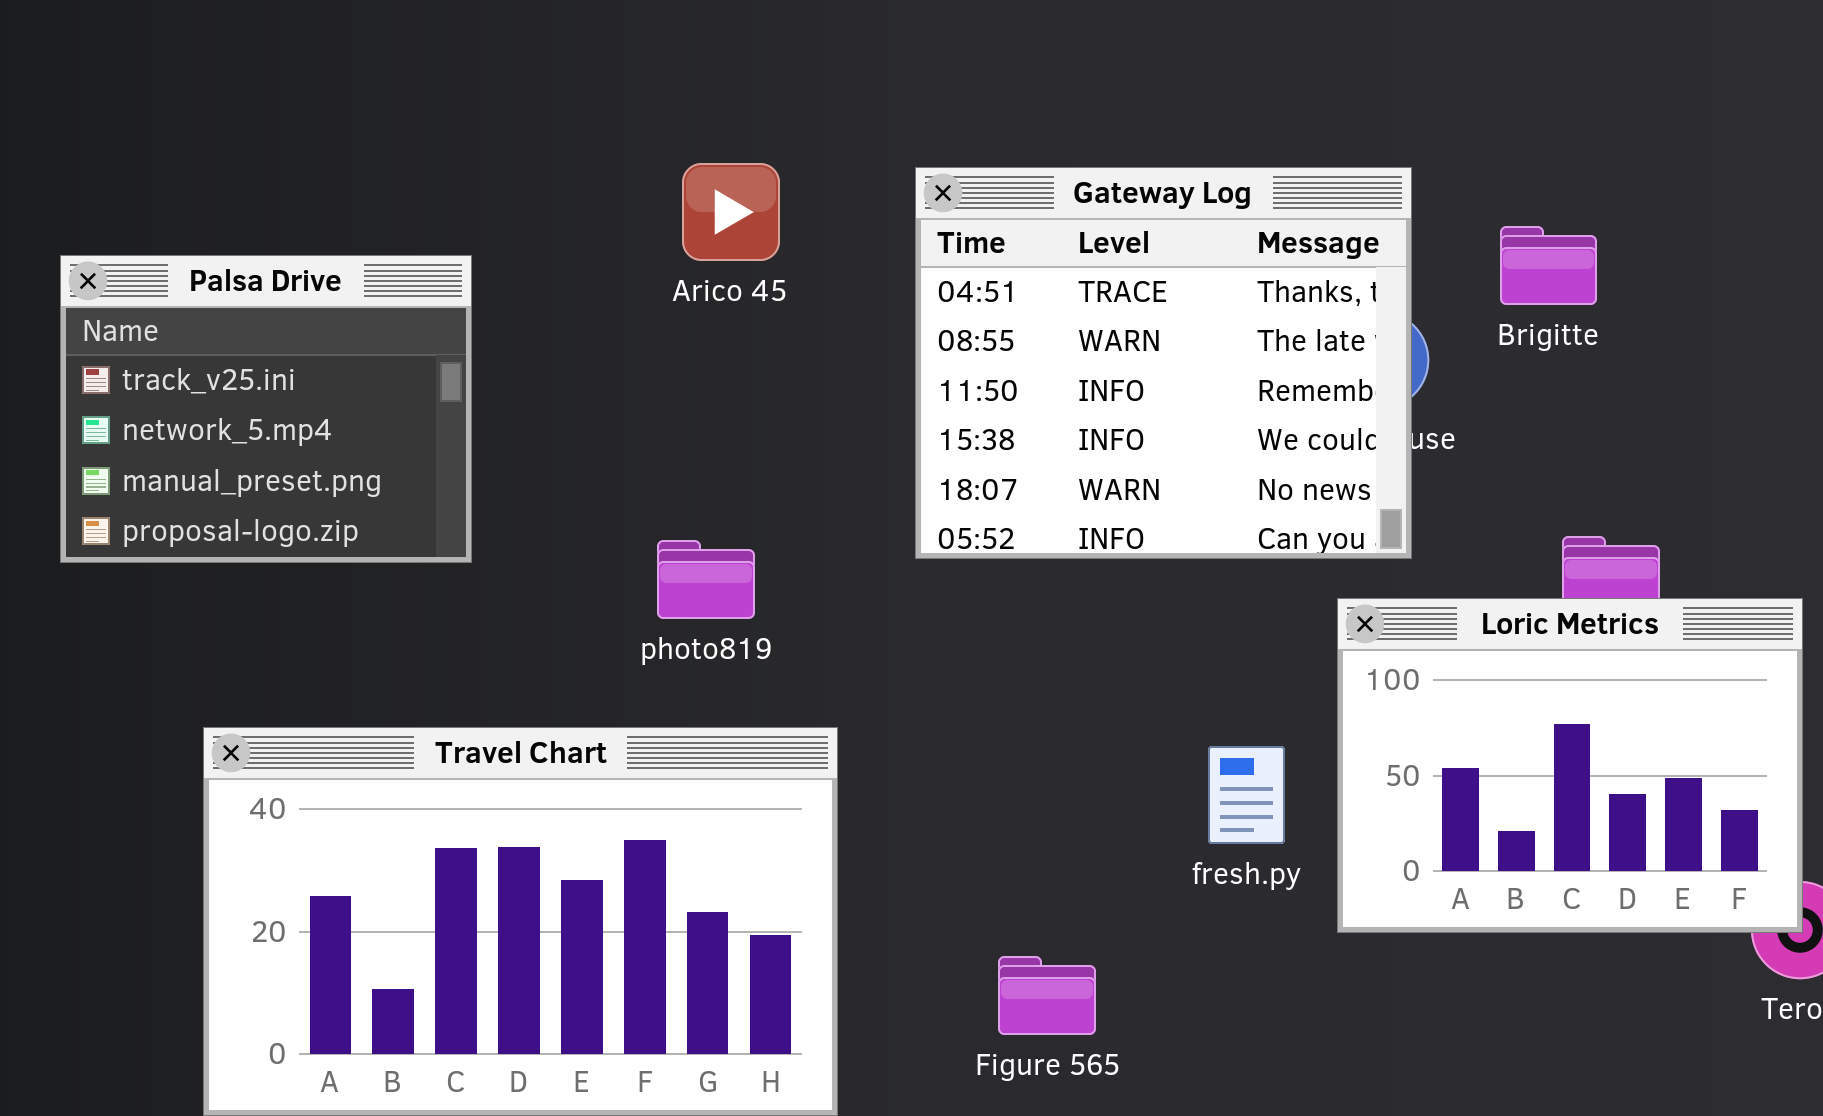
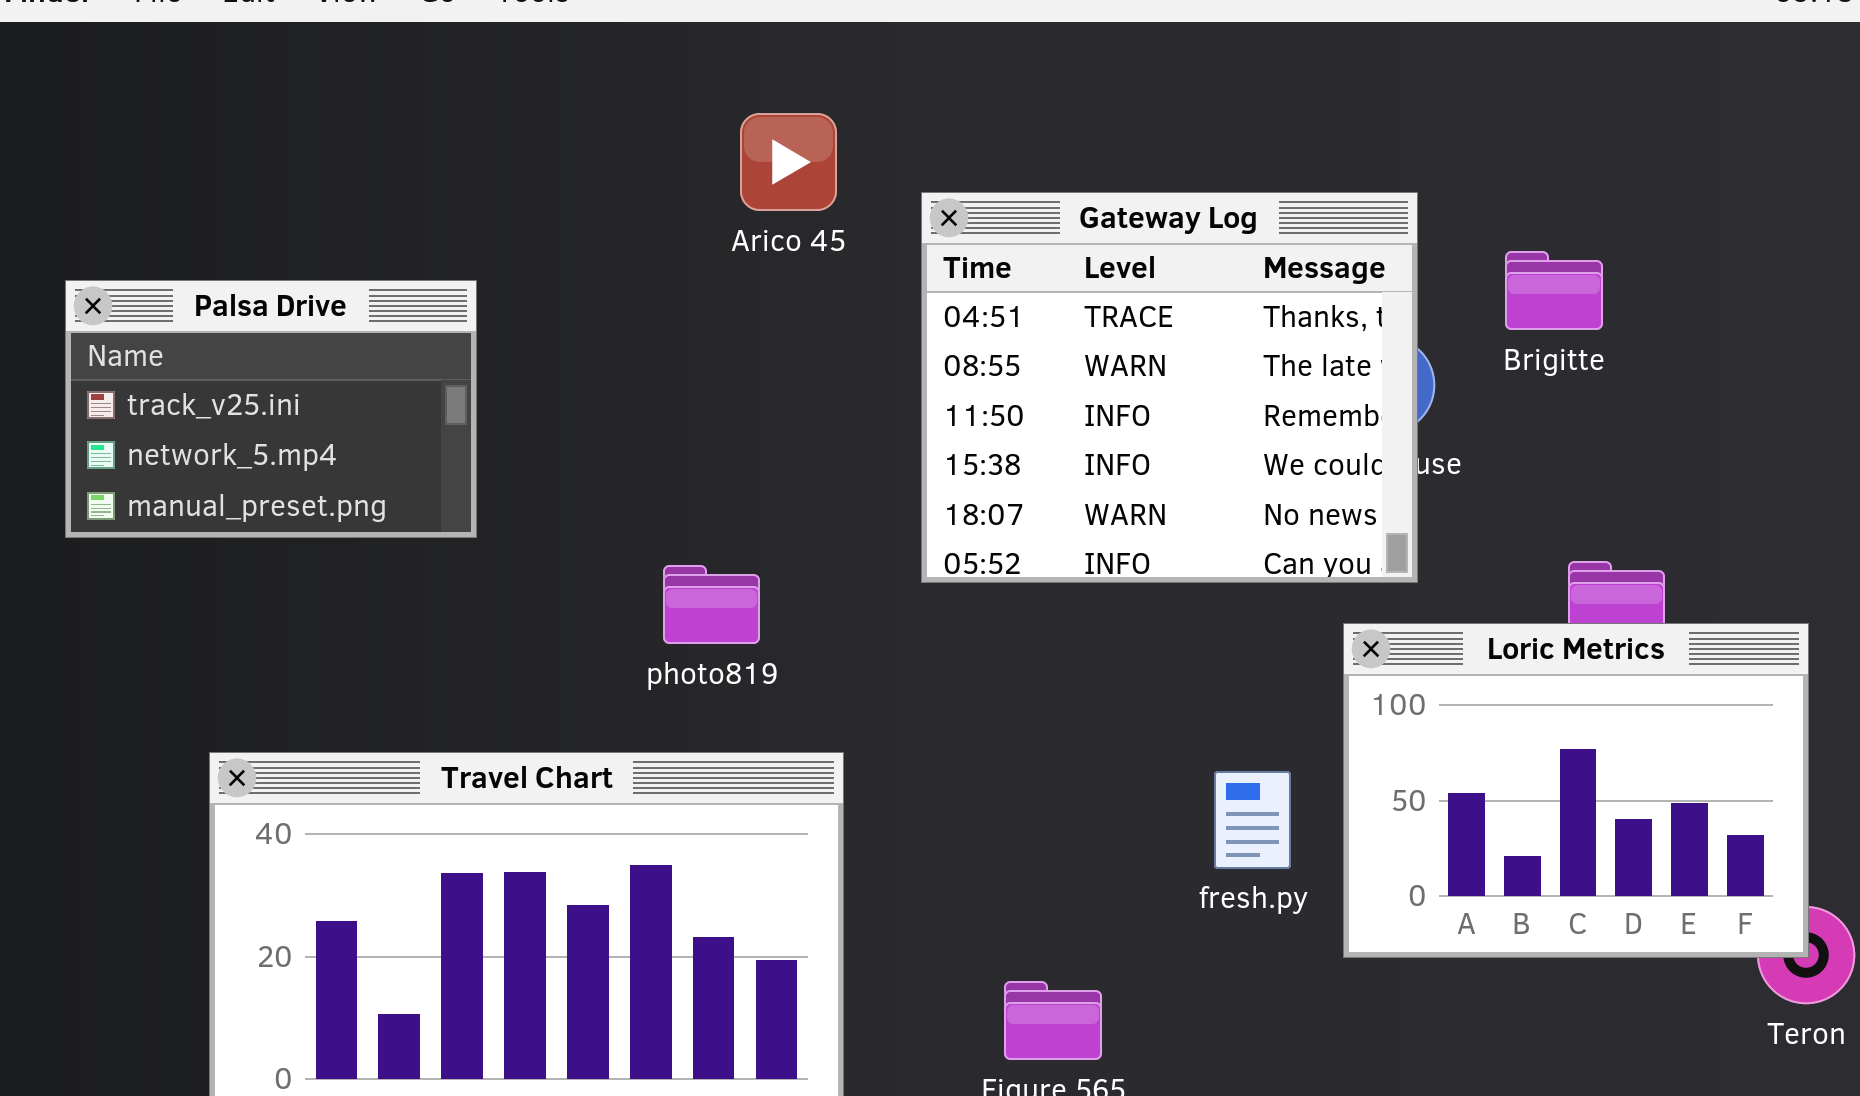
Arico 45: [682,163,780,261] -> [740,113,837,211], moved
Palsa Drive: [60,255,472,563] -> [65,280,477,538], resized

